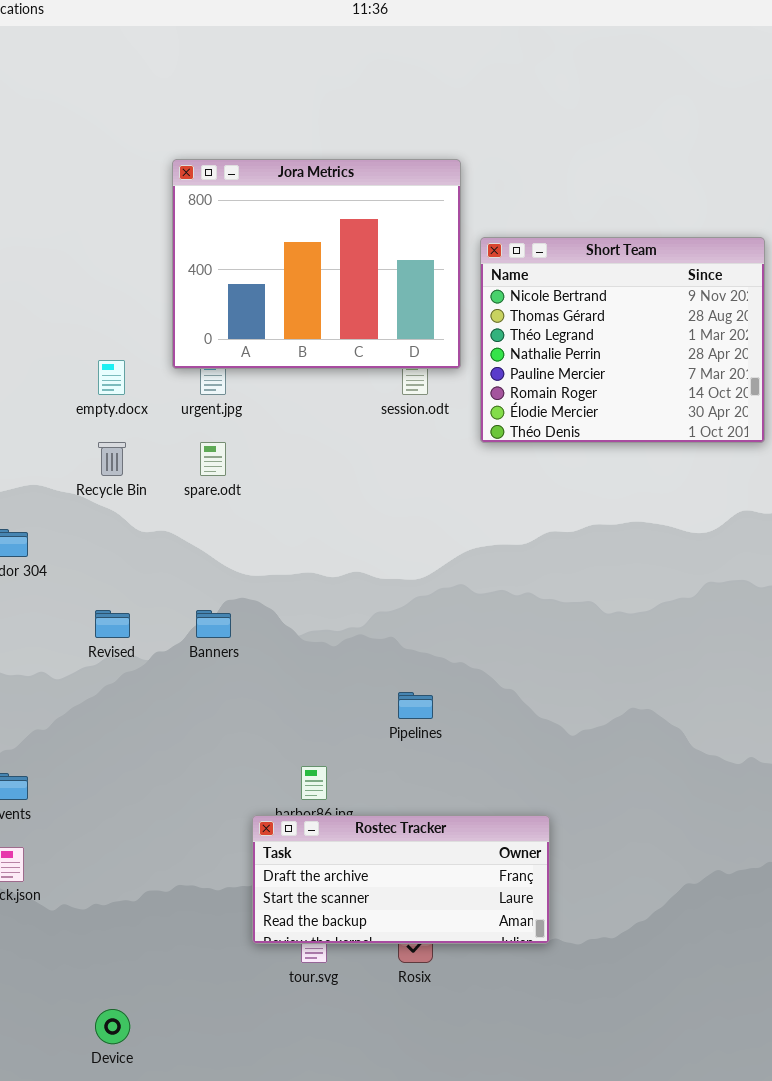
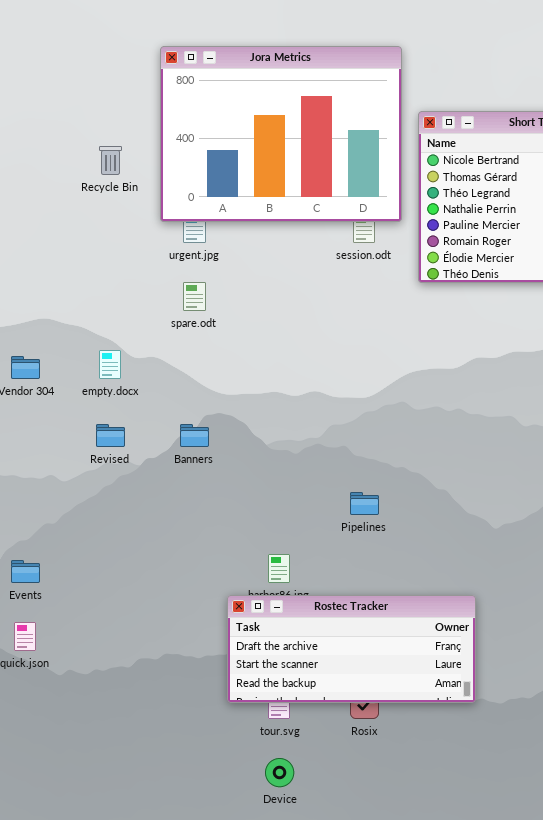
empty.docx: [98,360,125,395] -> [99,350,121,379], moved
Recycle Bin: [98,442,126,476] -> [99,146,122,175], moved
Device: [95,1009,130,1044] -> [265,758,294,787], moved

